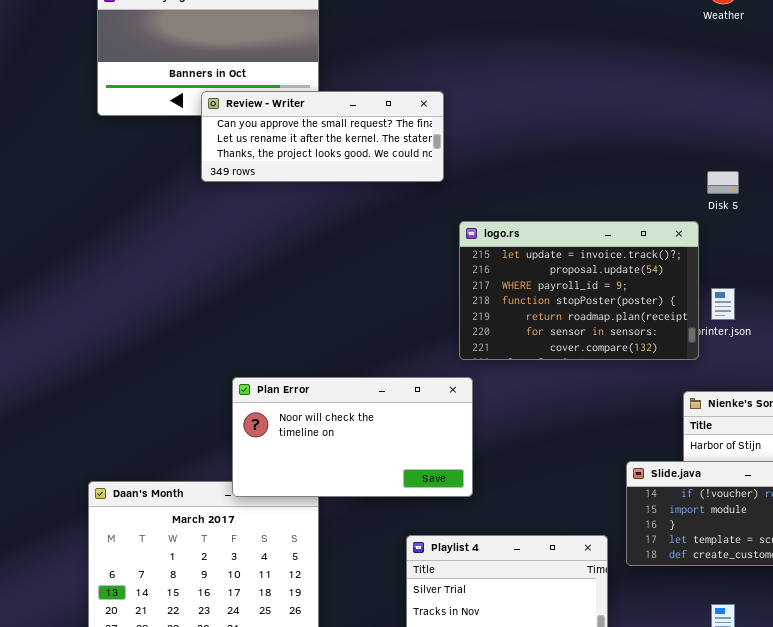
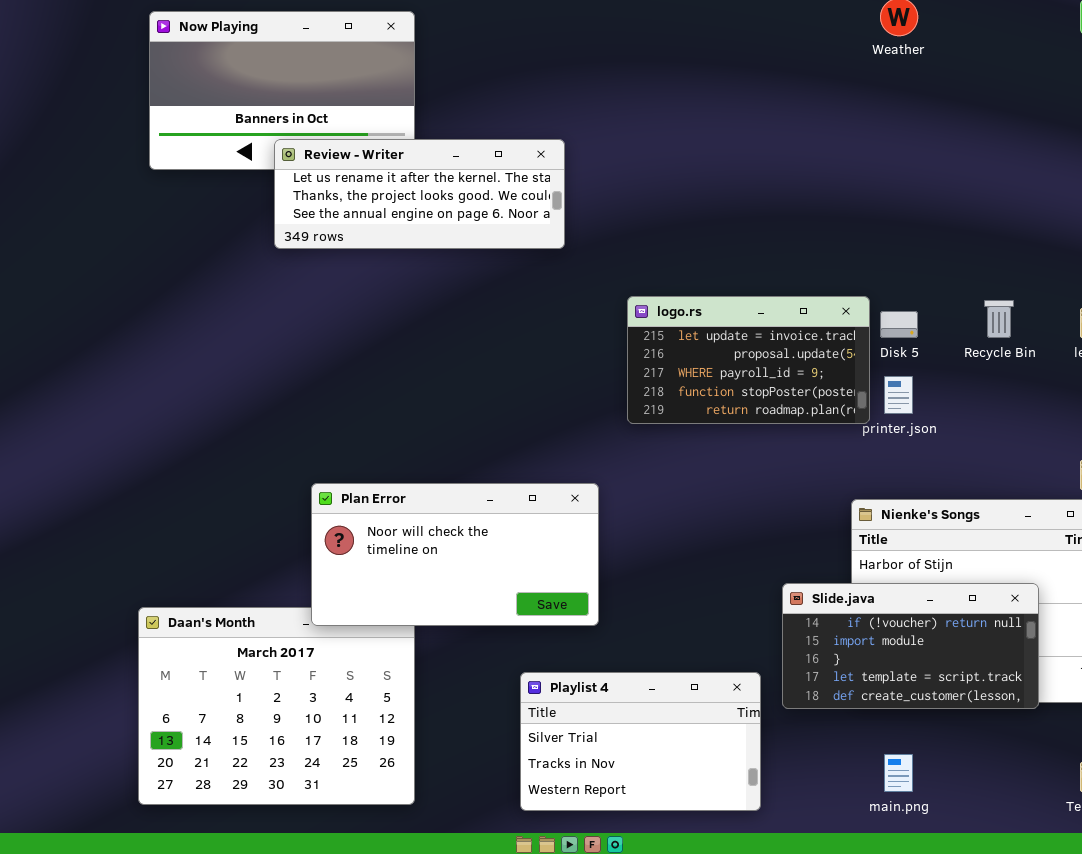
Review - Writer: [201,91,444,182] -> [274,139,565,249], scrolled down 1 row
Disk 5: [707,171,739,194] -> [880,311,918,338], moved
logo.rs: [459,221,699,360] -> [627,296,870,424], resized

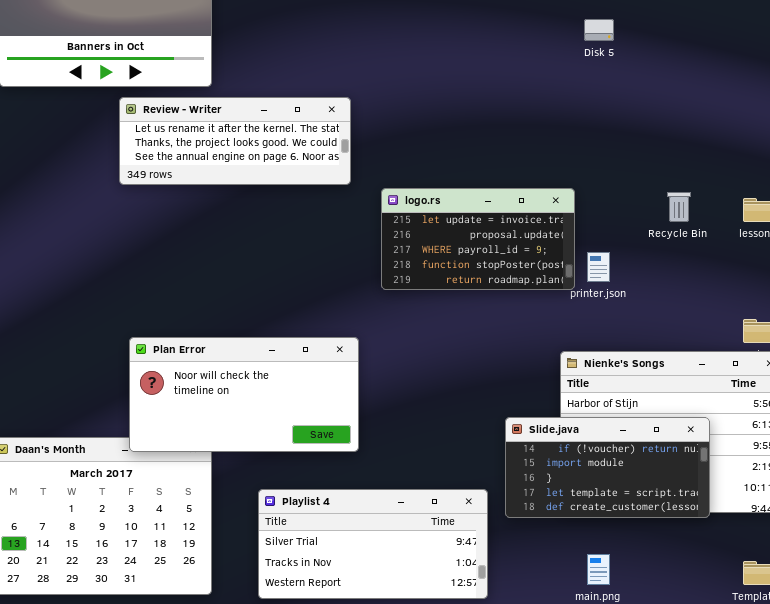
Review - Writer: [274,139,565,249] -> [119,97,351,185], moved
Disk 5: [880,311,918,338] -> [584,19,614,41], moved
Playlist 4: [520,672,761,811] -> [258,489,488,599], resized

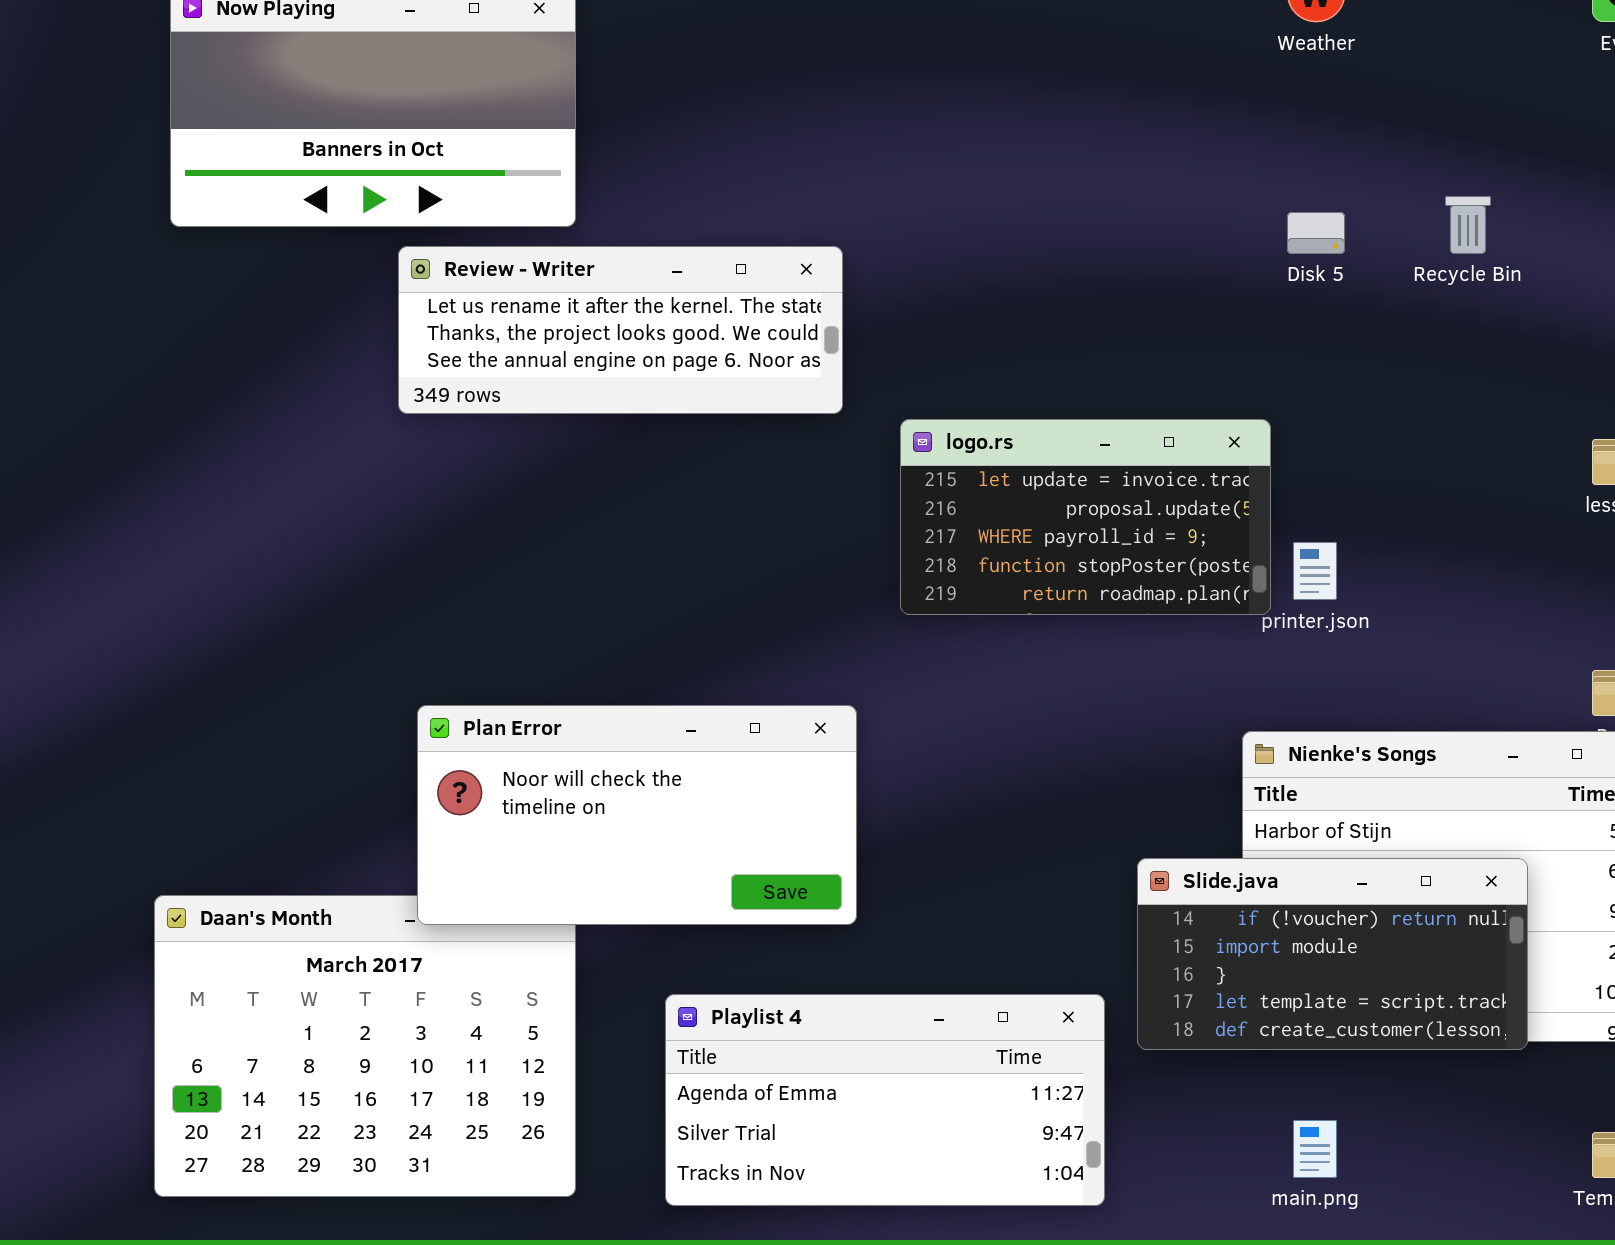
Disk 5: [584,19,614,41] -> [1287,212,1345,254], moved
Recycle Bin: [667,192,691,222] -> [1445,196,1491,254], moved
Playlist 4: [258,489,488,599] -> [665,994,1105,1206], scrolled up 1 row

